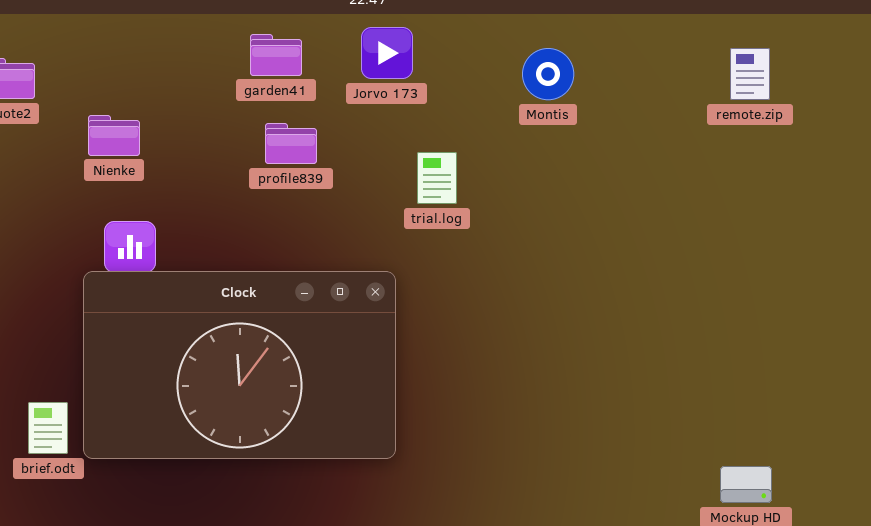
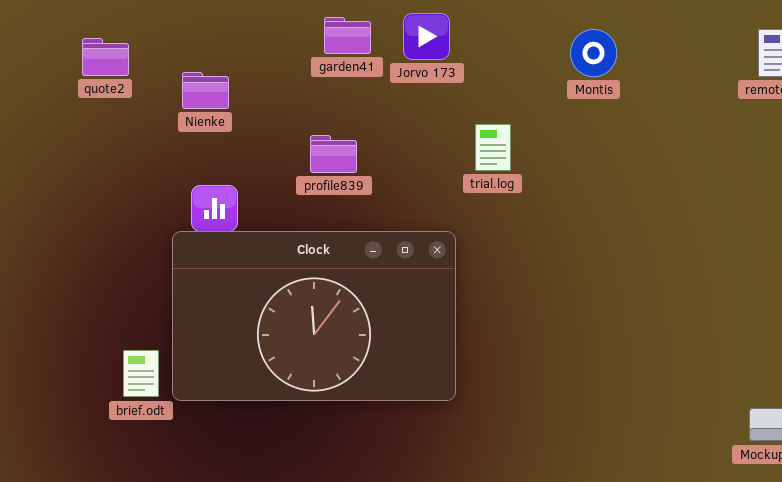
Jorvo 173: [361,27,413,79] -> [403,13,450,60], moved
Nienke: [88,115,140,156] -> [182,72,229,109], moved
profile839: [265,123,317,164] -> [310,135,357,173], moved

